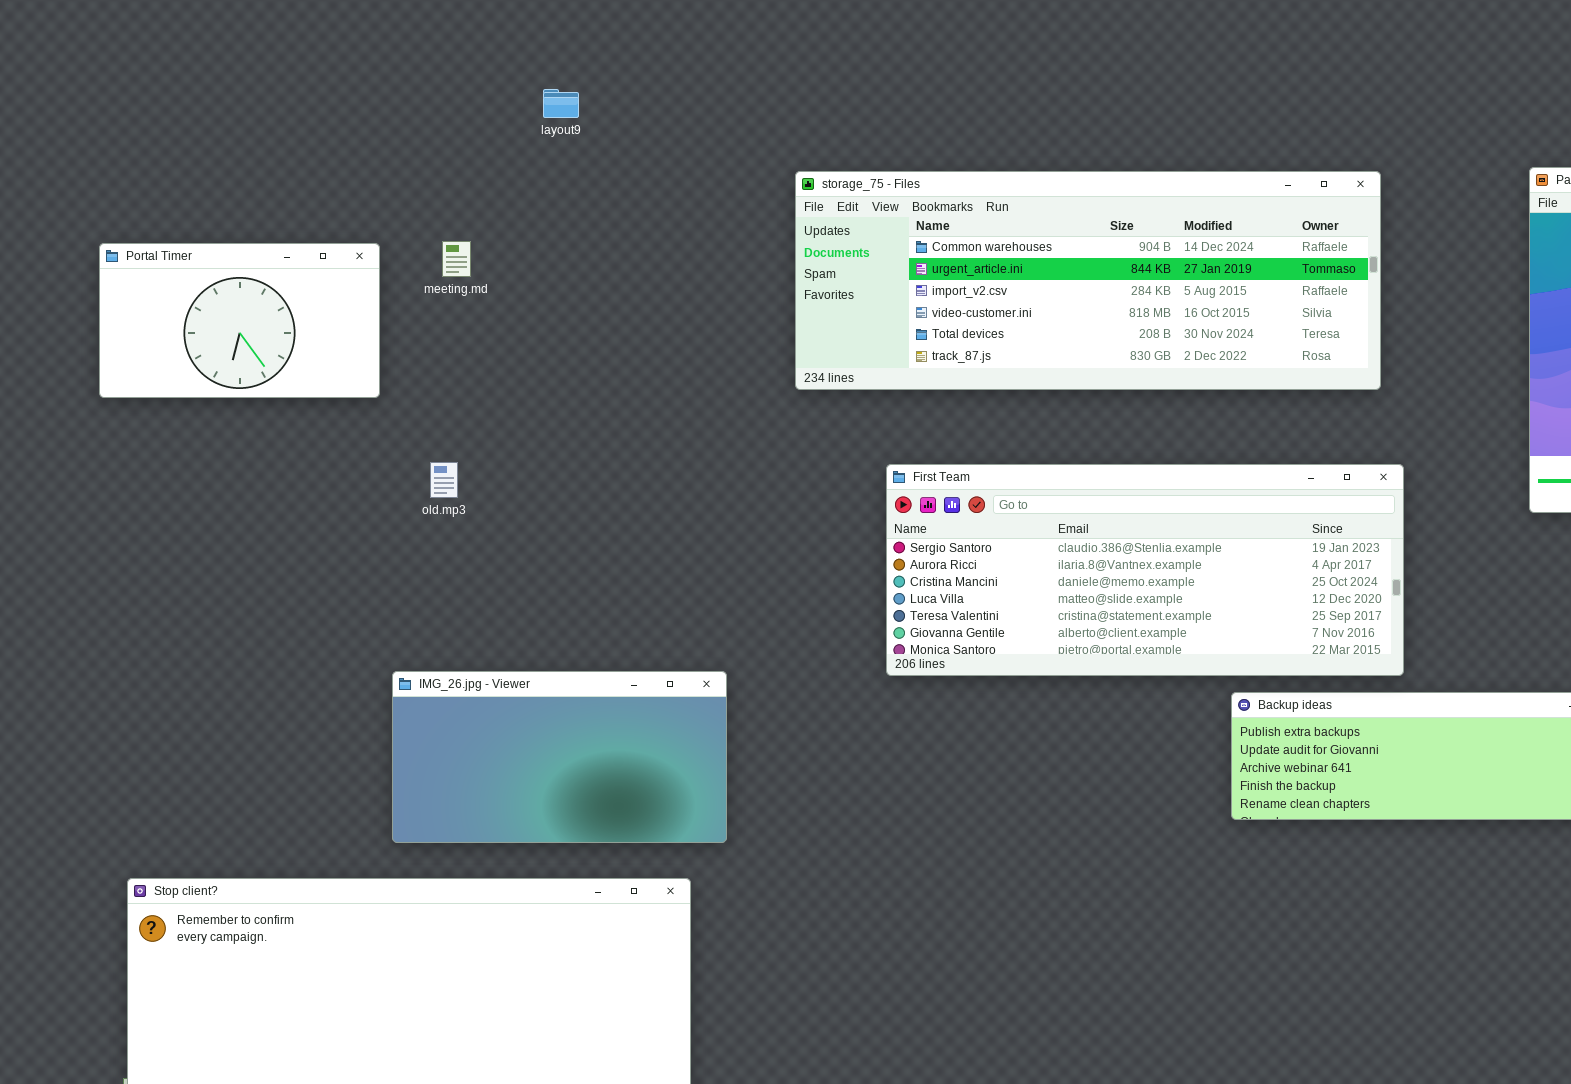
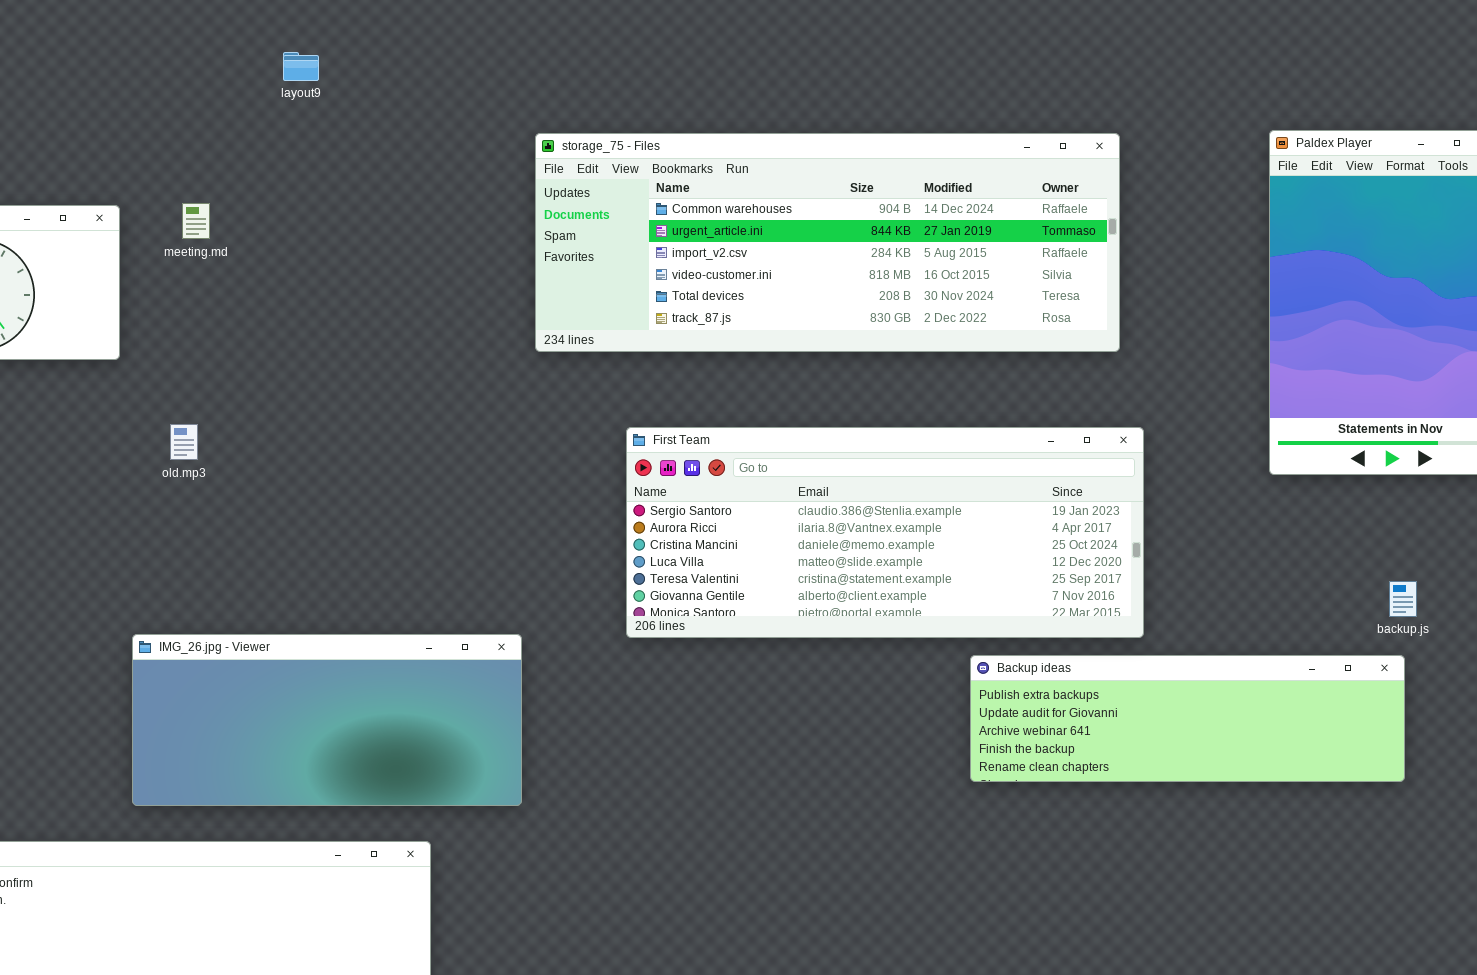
IMG_26.jpg - Viewer: [392,671,727,843] -> [132,634,522,806], resized

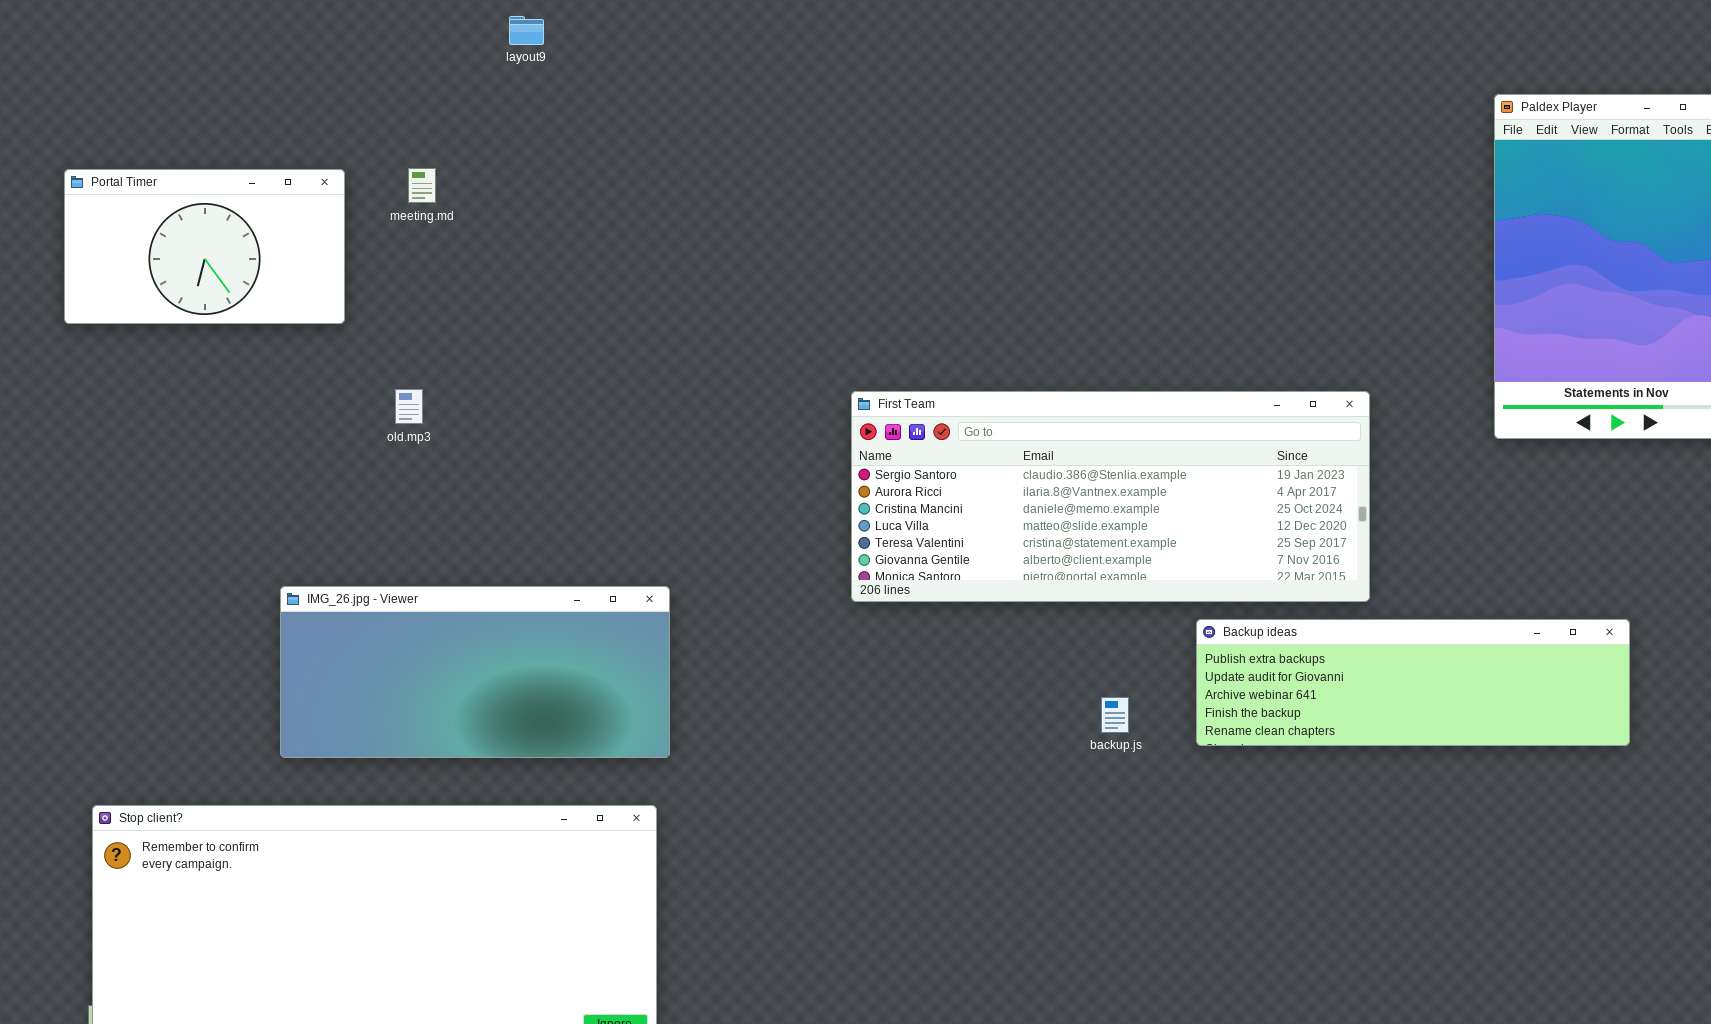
storage_75 - Files: [535,133,1120,352] -> none, closed
backup.js: [1389,581,1417,617] -> [1101,697,1129,733], moved
IMG_26.jpg - Viewer: [132,634,522,806] -> [280,586,670,758], moved

